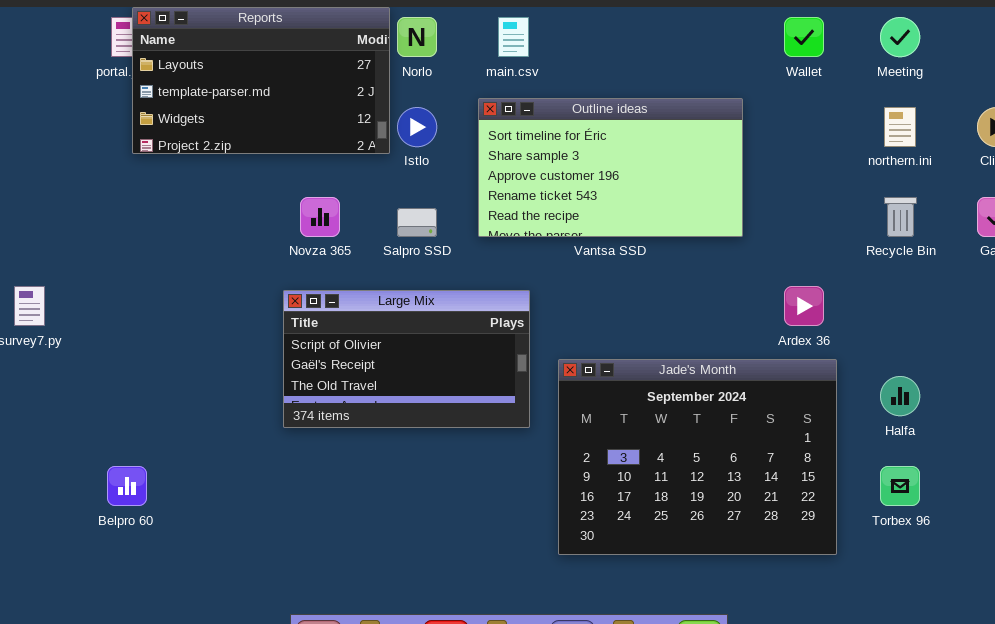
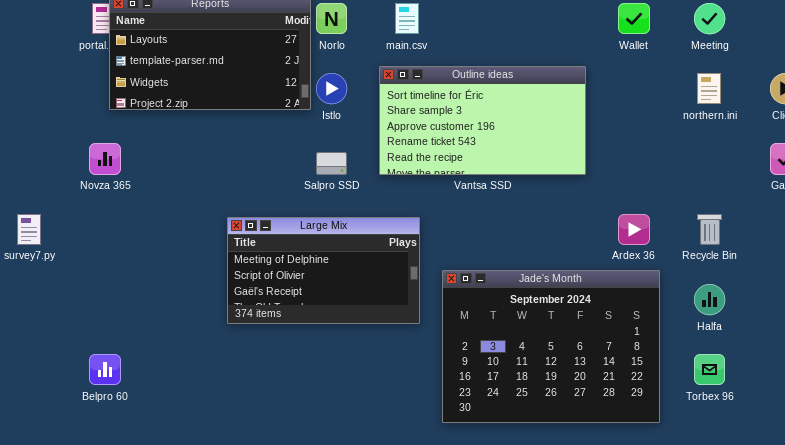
Novza 365: [300,197,340,237] -> [89,143,121,175], moved
Recycle Bin: [884,197,917,237] -> [697,214,722,245], moved
Large Mix: [283,290,530,428] -> [227,217,420,324], scrolled up 1 row

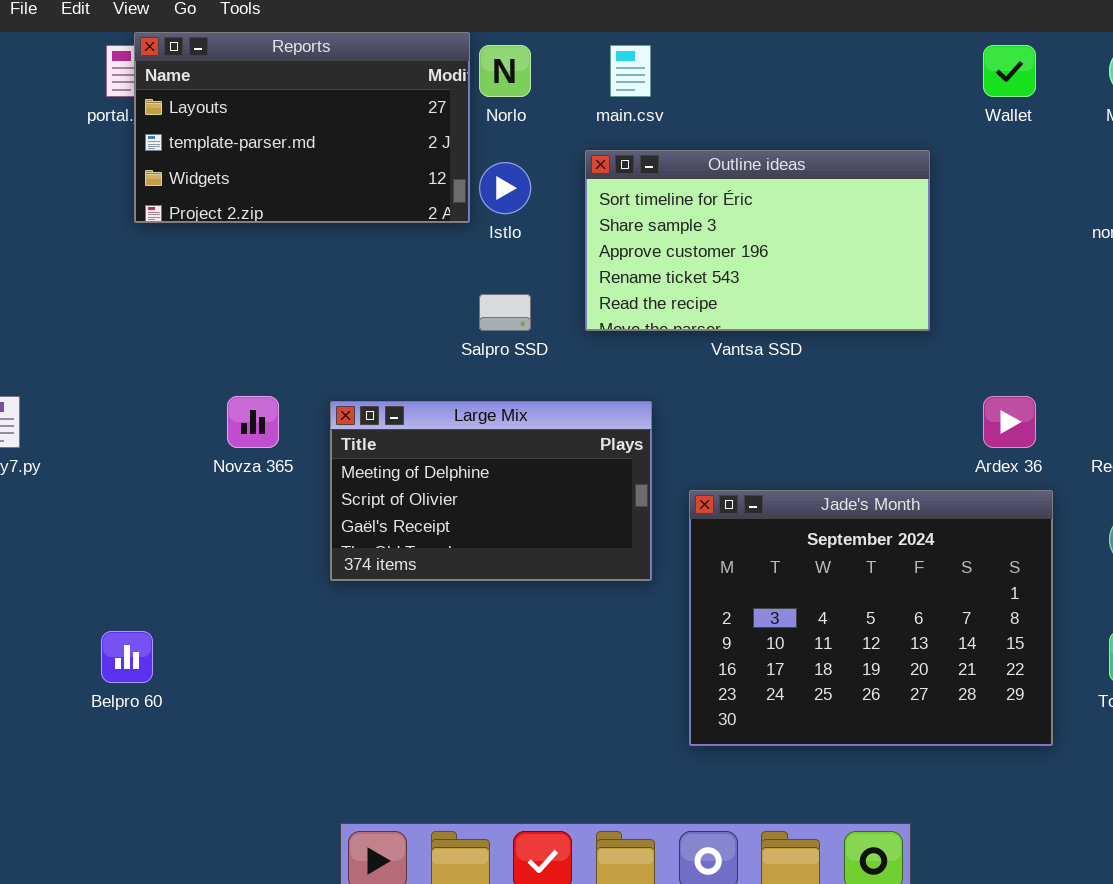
Novza 365: [89,143,121,175] -> [227,396,279,448], moved

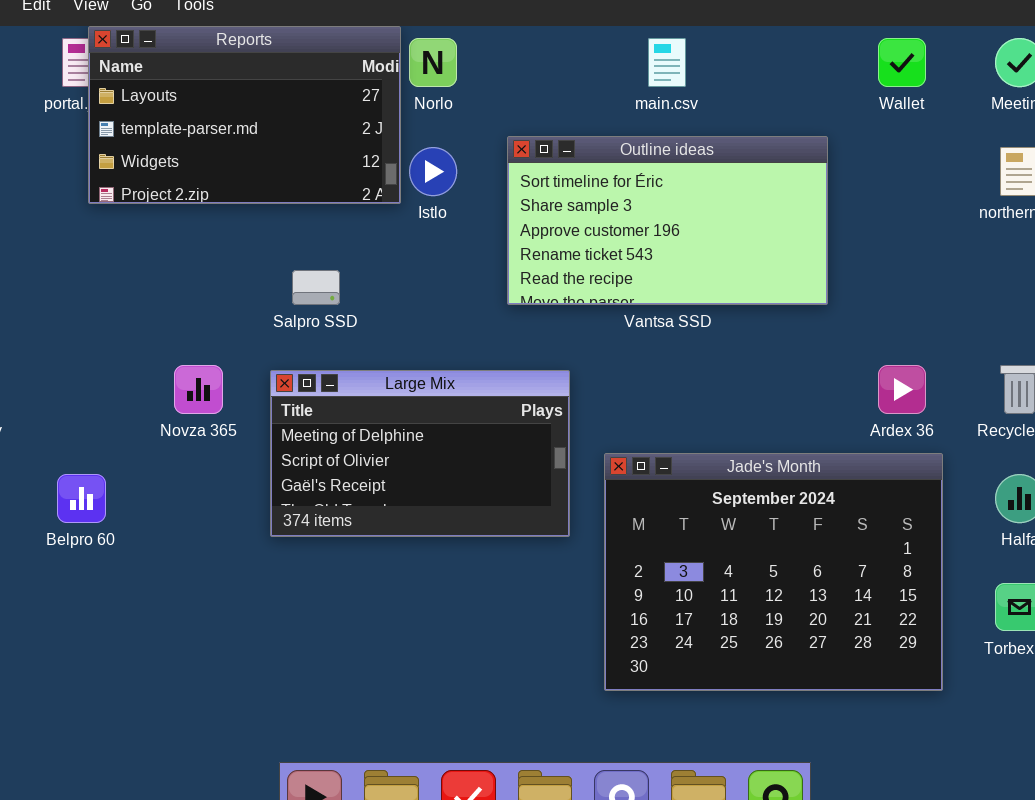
main.csv: [610,45,651,97] -> [648,38,686,87], moved
Salpro SSD: [479,294,531,331] -> [292,270,340,305], moved
Belpro 60: [101,631,153,683] -> [57,474,106,523], moved

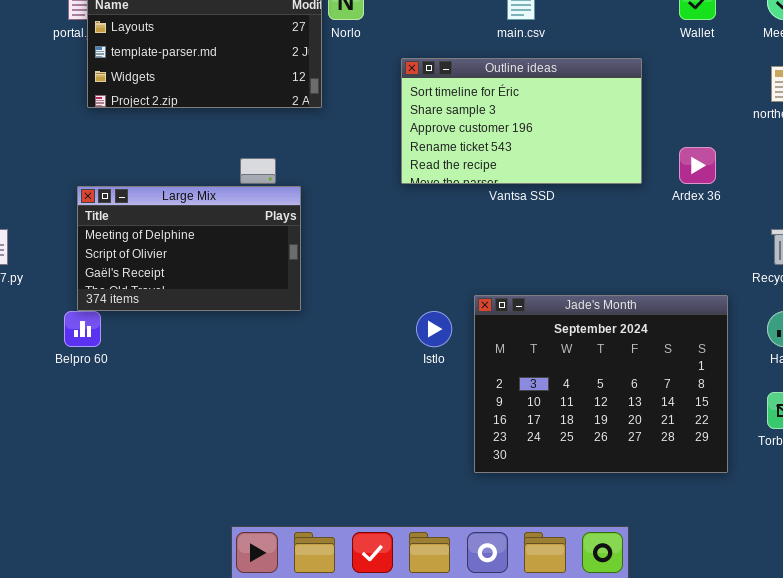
Istlo: [409,147,457,196] -> [416,311,452,347], moved
Ardex 36: [878,365,926,414] -> [679,147,716,184], moved
Large Mix: [270,370,570,537] -> [77,186,301,311], moved

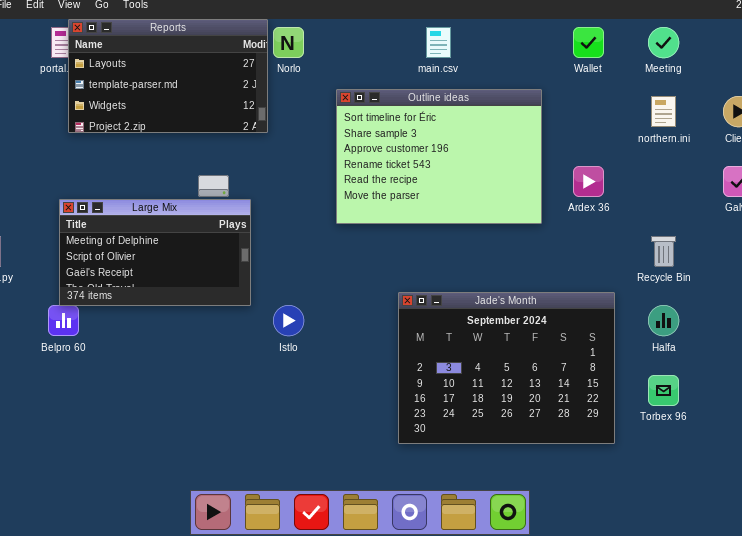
Outline ideas: [401,58,642,184] -> [336,89,542,224], resized
Istlo: [416,311,452,347] -> [273,305,304,336], moved

